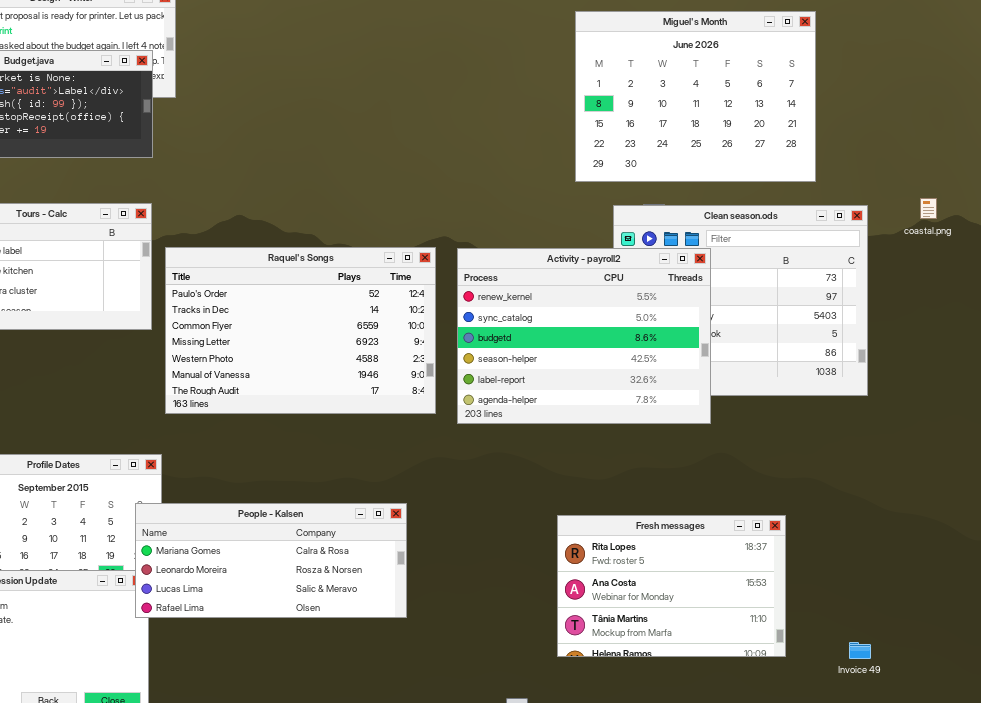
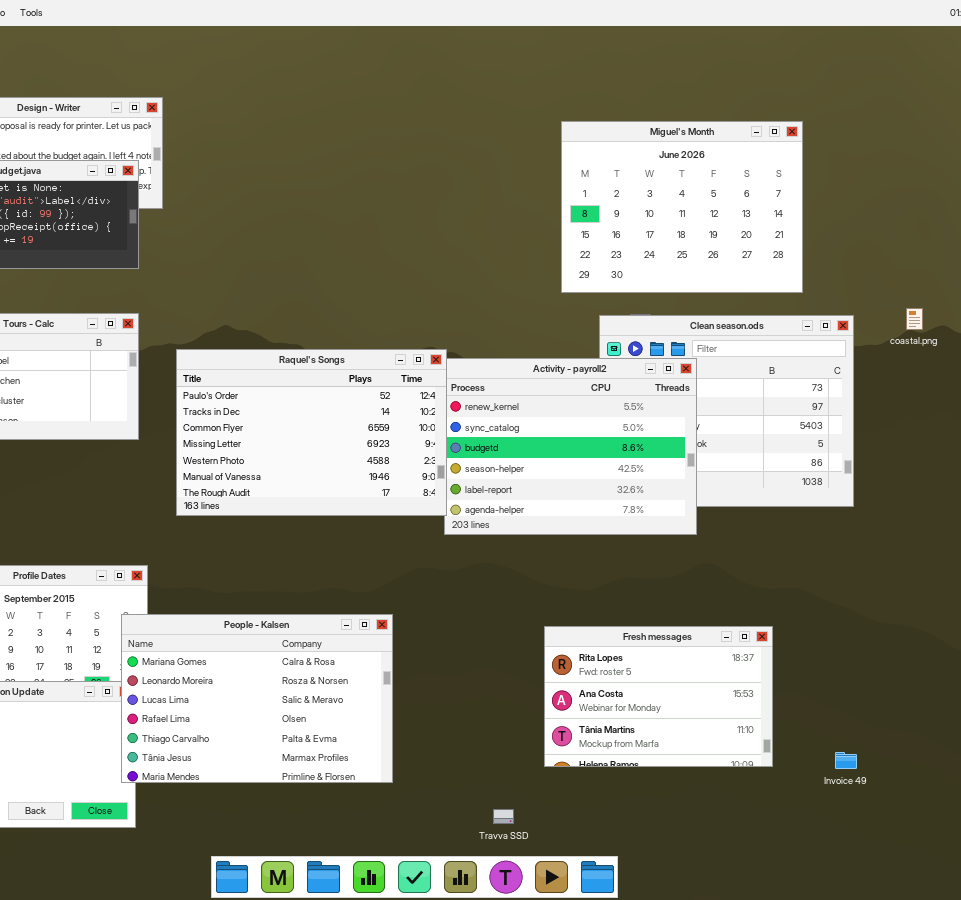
Raquel's Songs: [165,247,436,414] -> [176,349,447,516], moved
People - Kalsen: [135,503,407,618] -> [121,614,393,783], resized

